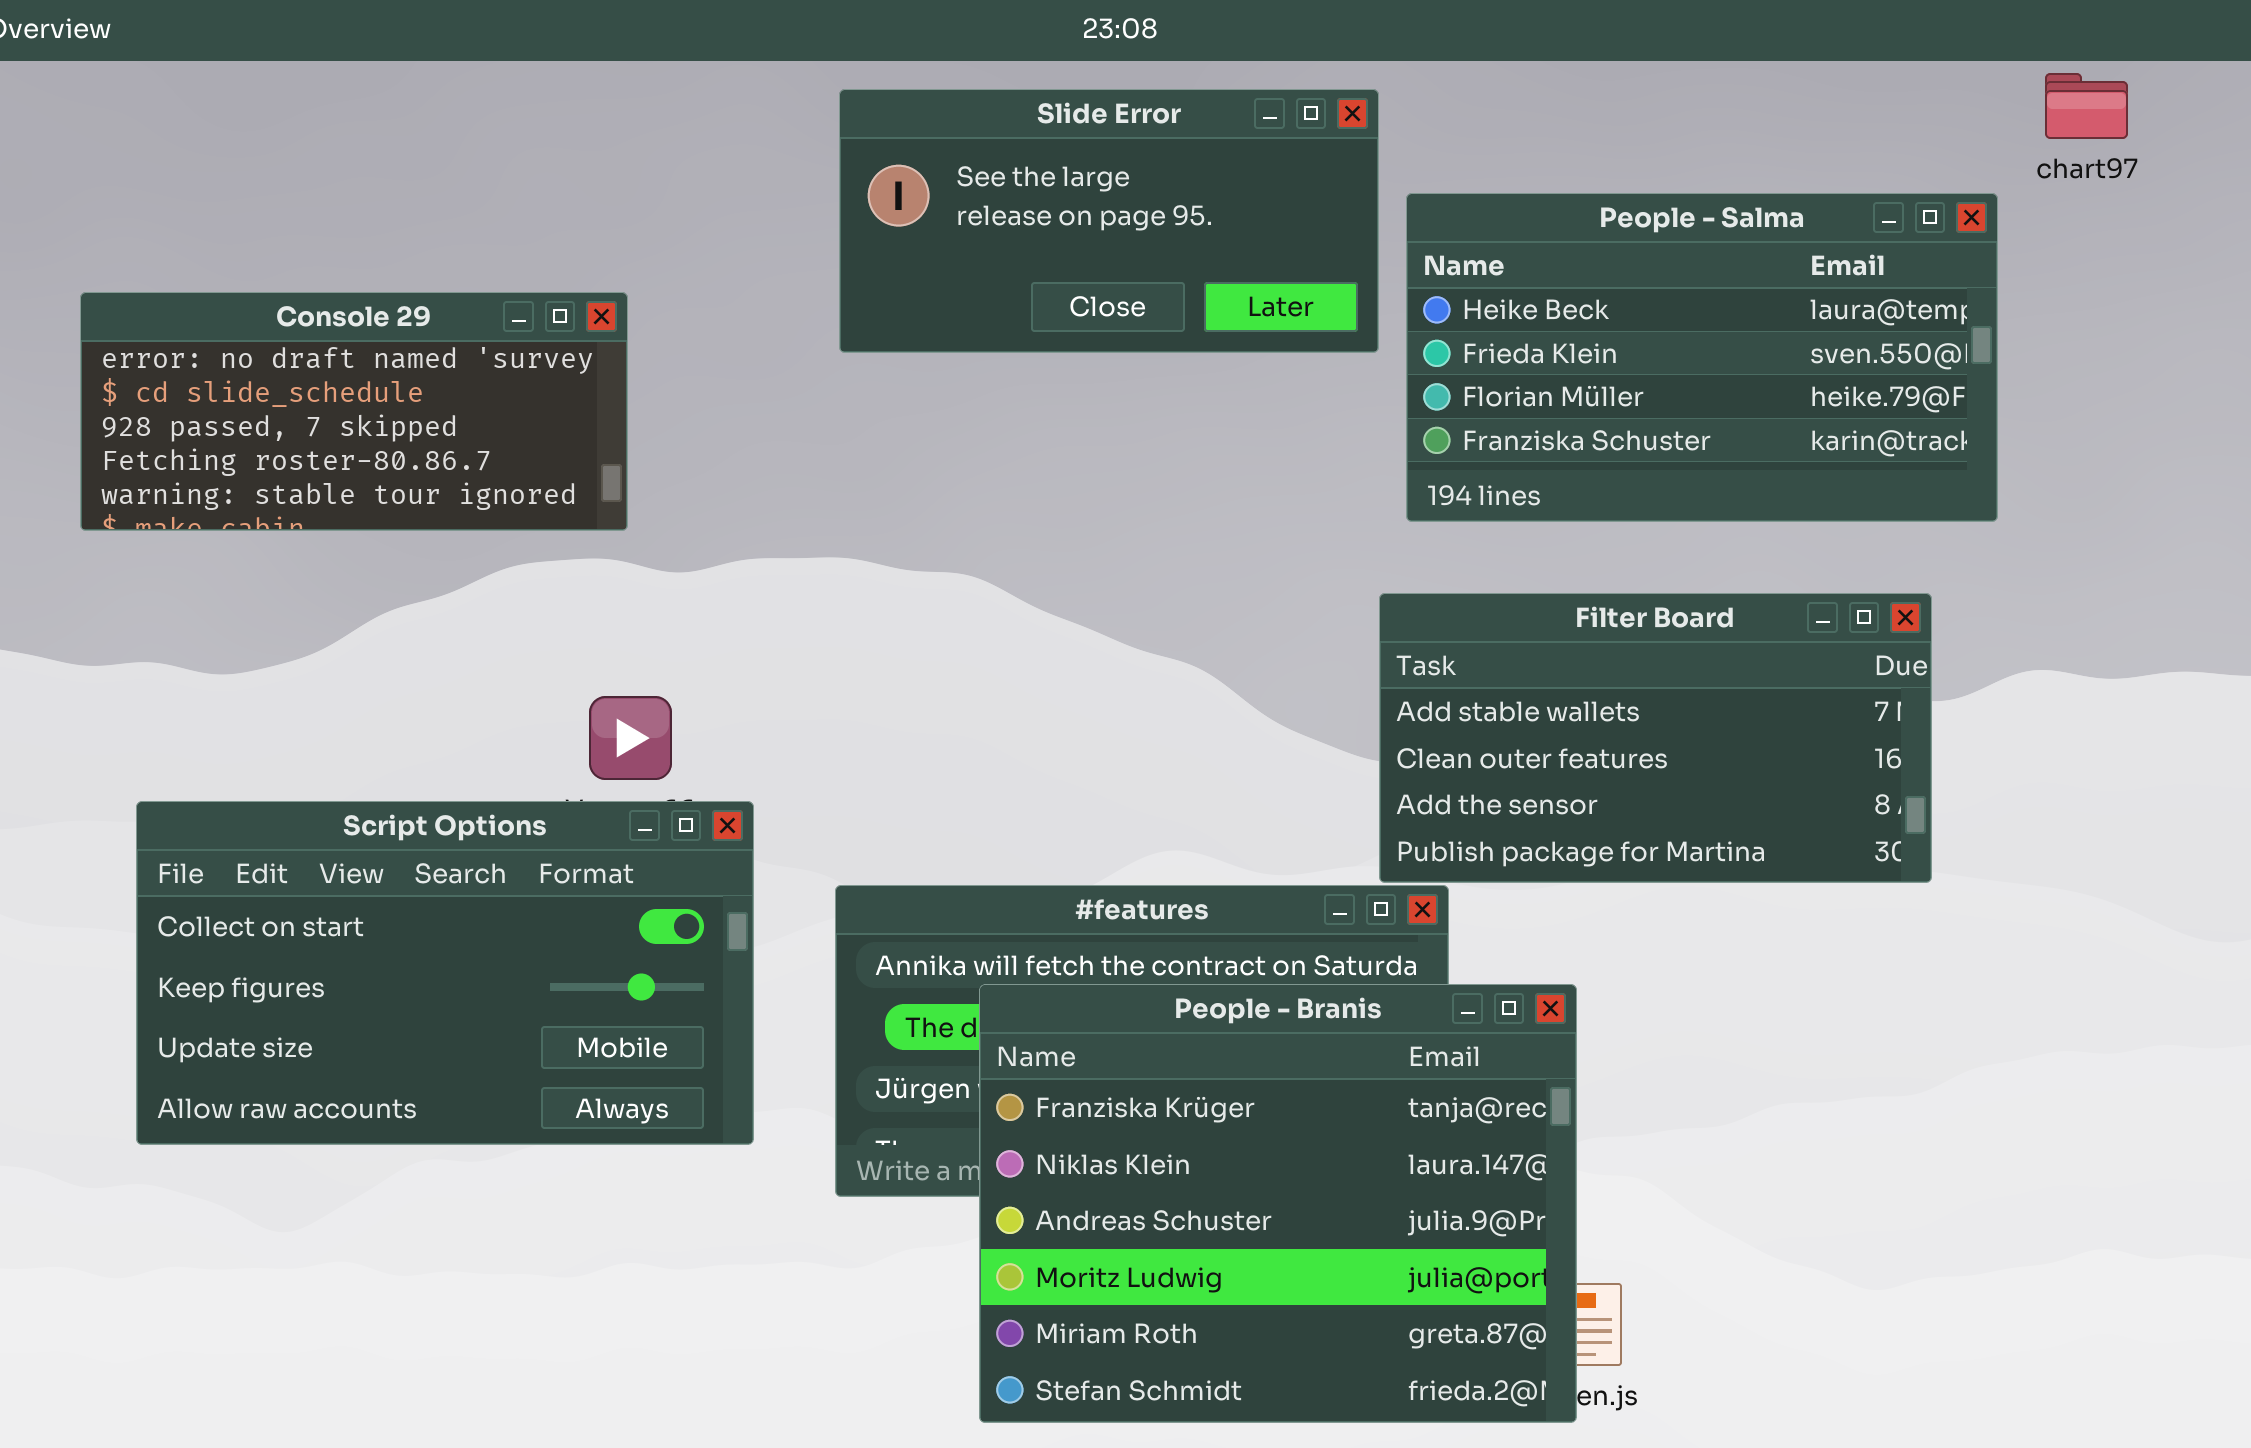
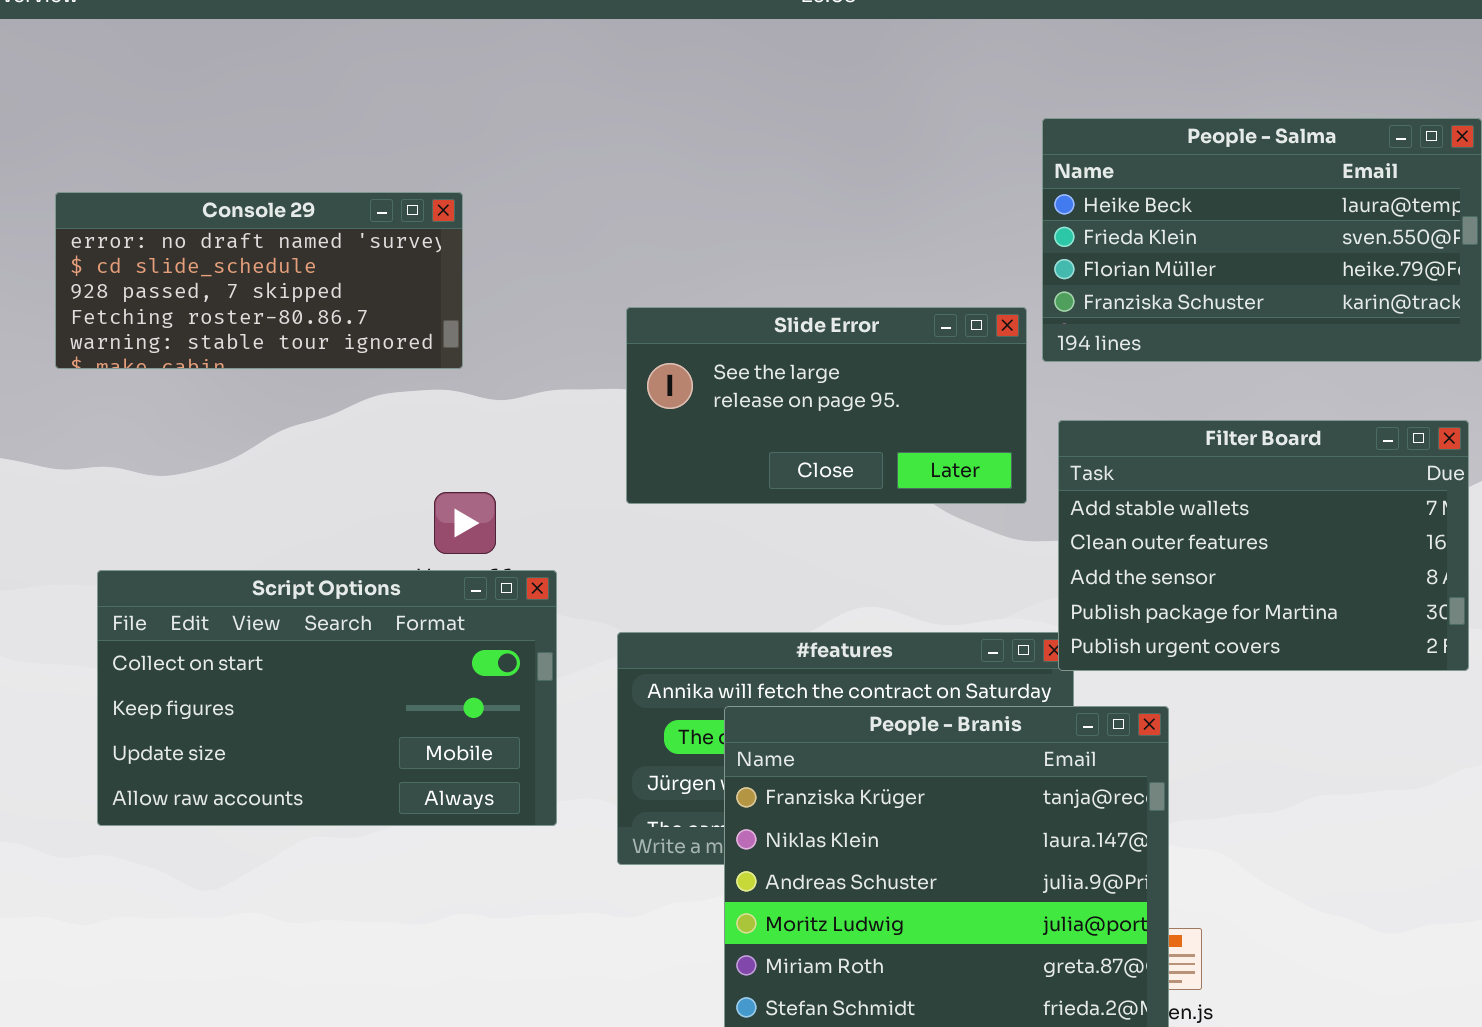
Slide Error: [839,89,1379,353] -> [626,307,1027,504], moved
Filter Board: [1379,593,1932,883] -> [1058,420,1469,671], moved, resized

